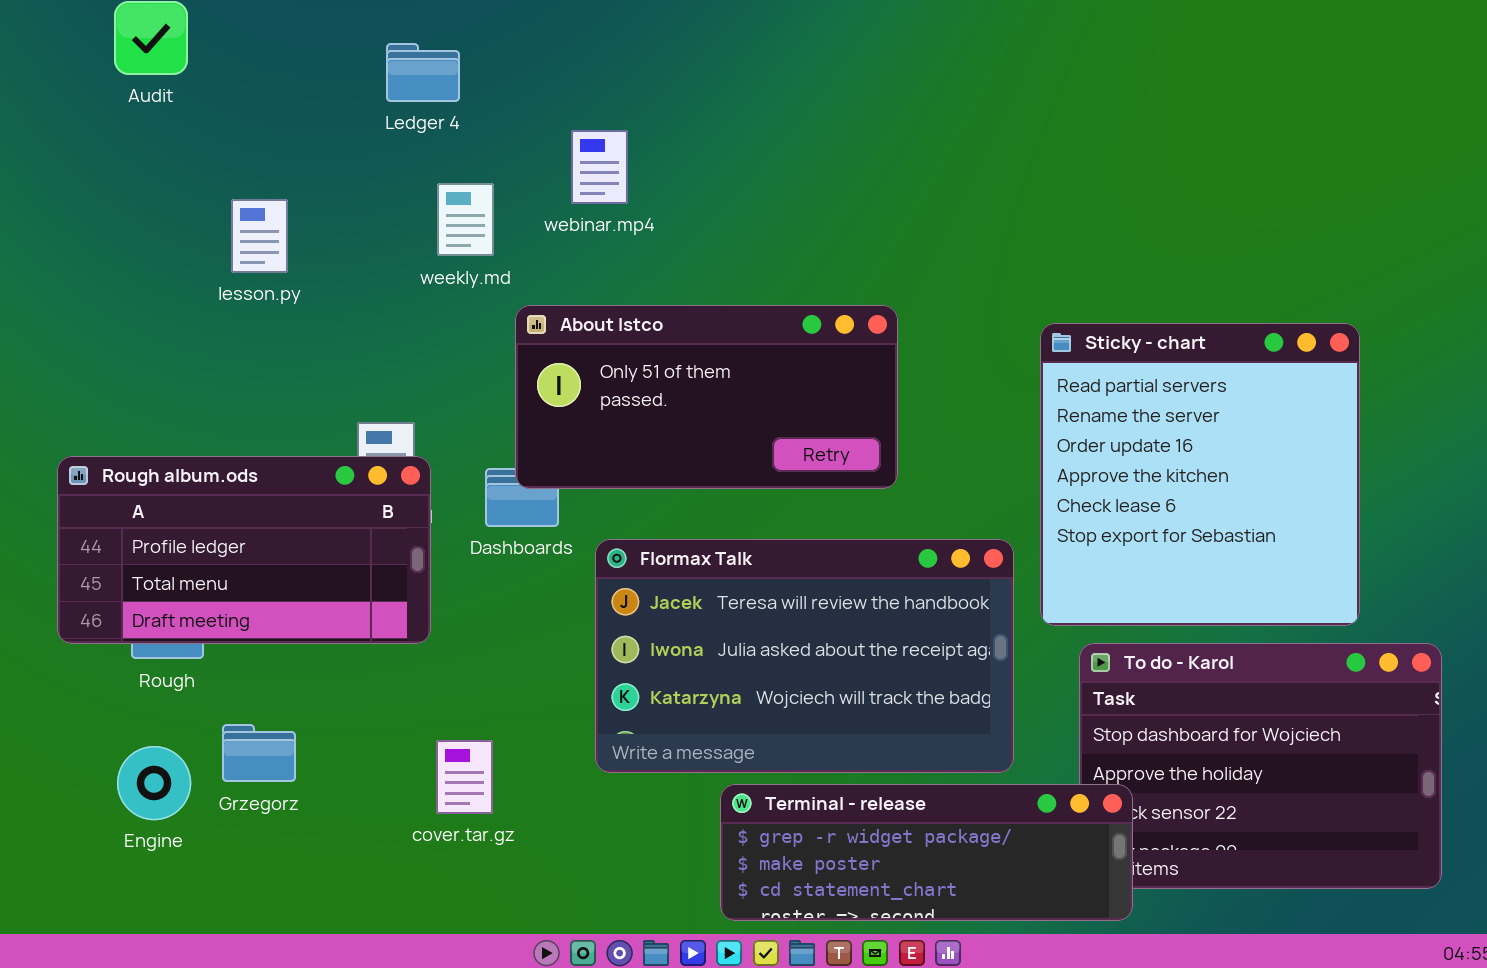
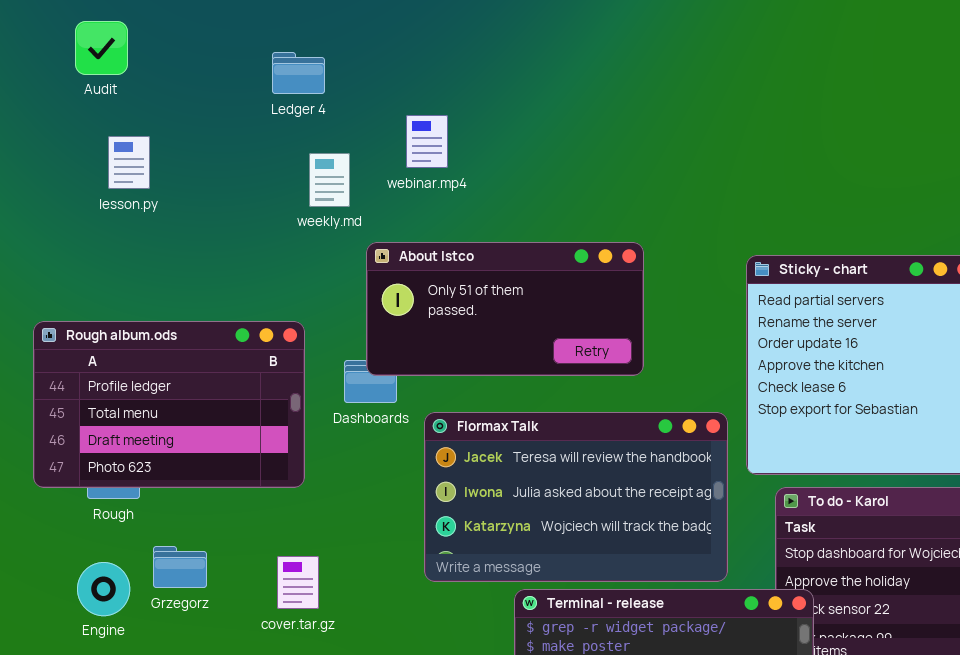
lesson.py: [231,199,288,273] -> [108,136,150,189], moved
Rough album.ods: [57,456,431,644] -> [33,321,305,488], resized
cover.tar.gz: [436,740,493,814] -> [277,556,319,609], moved

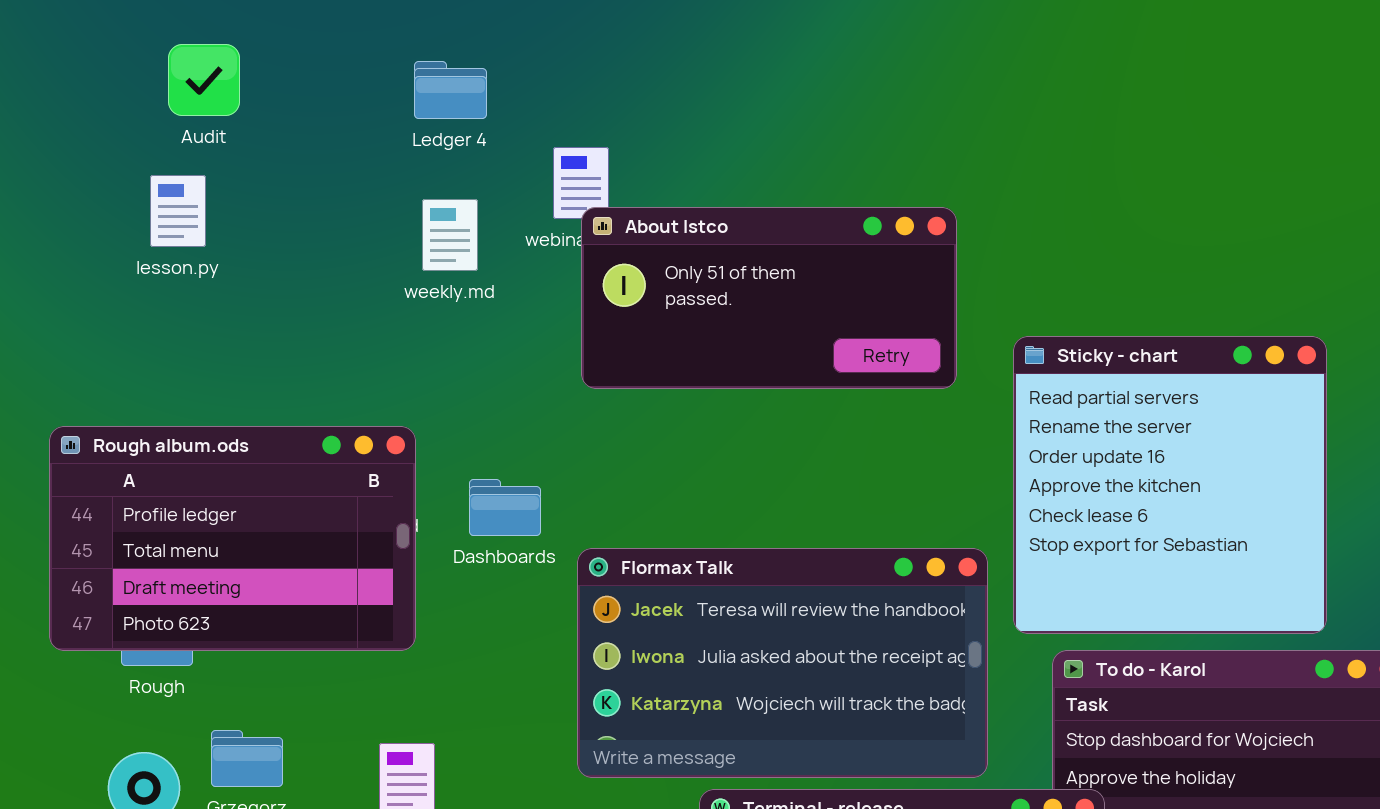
Audit: [75,21,128,75] -> [168,44,240,116], moved
Ledger 4: [272,52,325,94] -> [414,61,487,119], moved
About Istco: [366,242,644,376] -> [581,207,957,389], moved

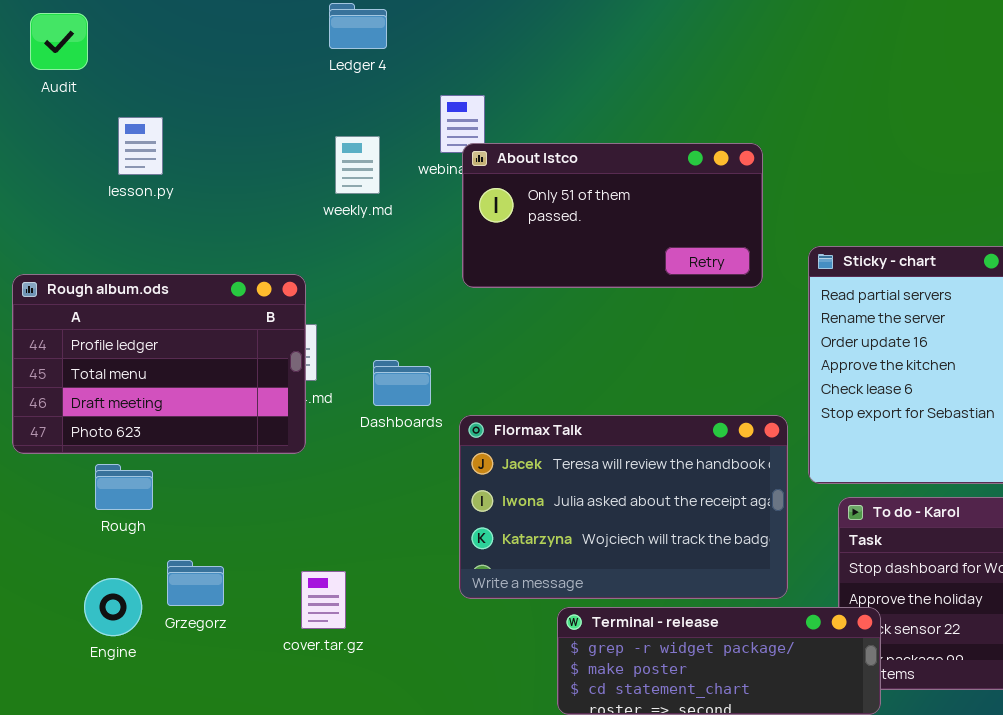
Audit: [168,44,240,116] -> [30,13,88,70], moved
Ledger 4: [414,61,487,119] -> [329,3,387,49], moved
Rough album.ods: [49,426,416,651] -> [12,274,306,454], moved

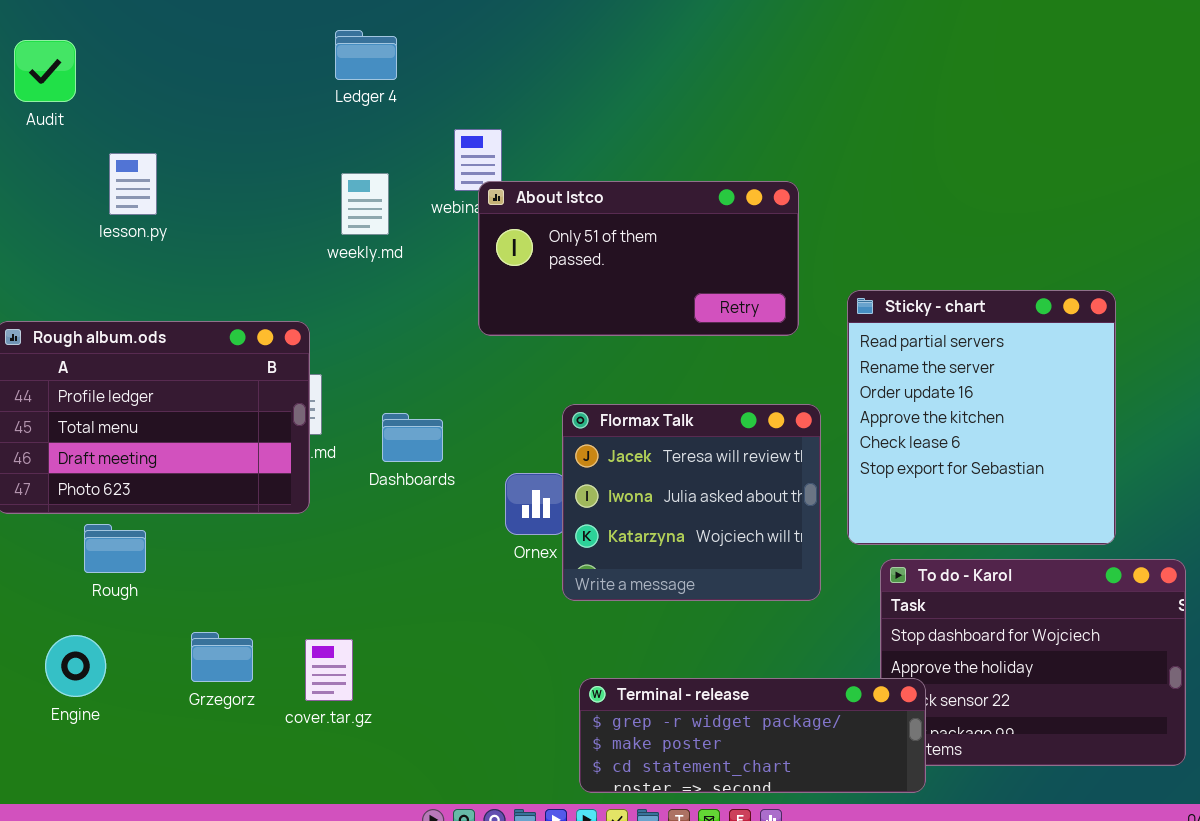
Flormax Talk: [459,415,788,599] -> [562,404,821,601], moved, resized
Grzegorz: [167,560,224,606] -> [191,632,253,682], moved
Engine: [84,578,142,636] -> [45,635,106,697], moved

